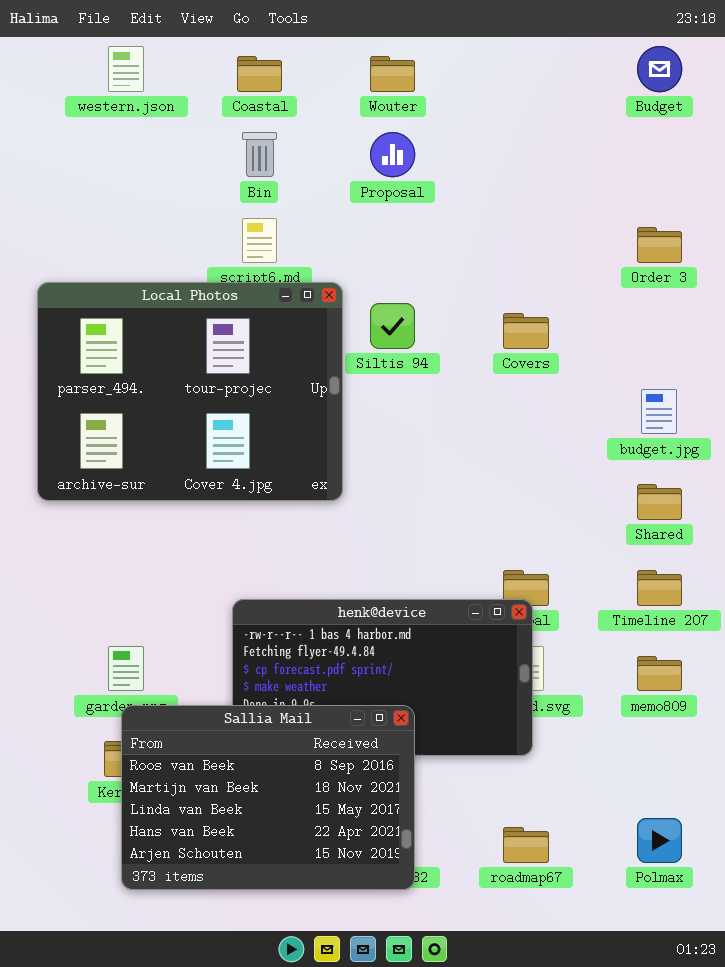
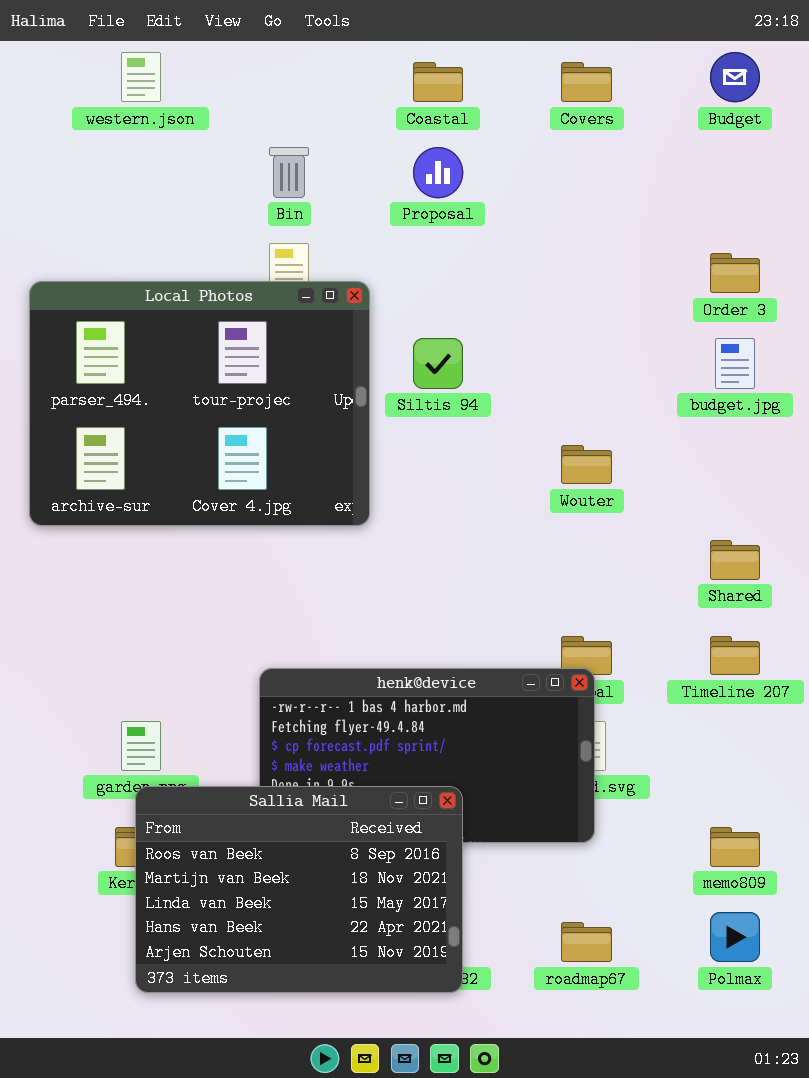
Coastal: [237,56,282,92] -> [413,62,463,102], moved
Wouter: [370,56,415,92] -> [561,445,612,484], moved
Local Photos: [37,282,343,501] -> [29,281,370,526], moved
Covers: [503,313,549,349] -> [561,62,612,102], moved
budget.jpg: [641,389,677,434] -> [715,338,755,389], moved
memo809: [637,656,682,691] -> [710,827,760,867], moved

